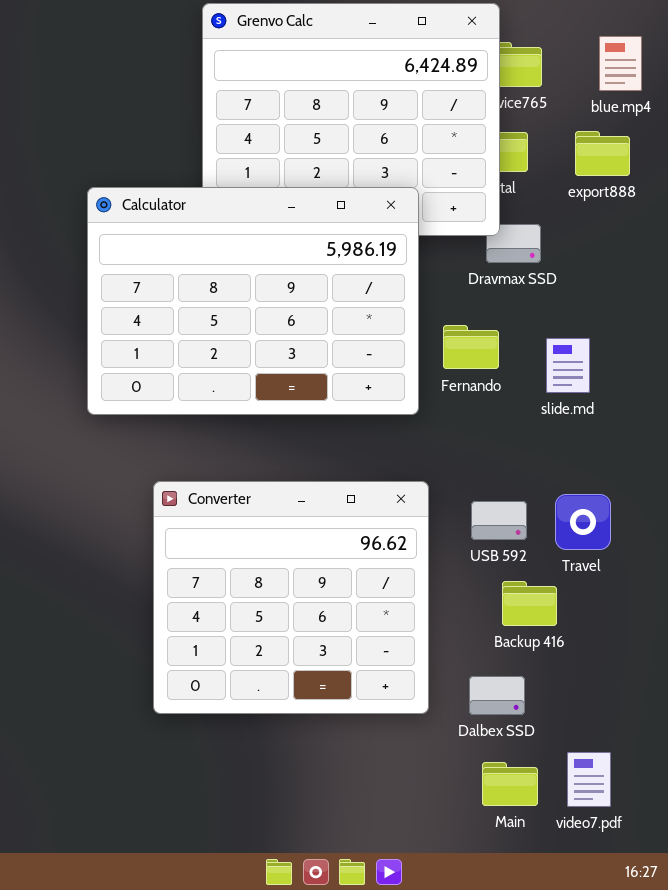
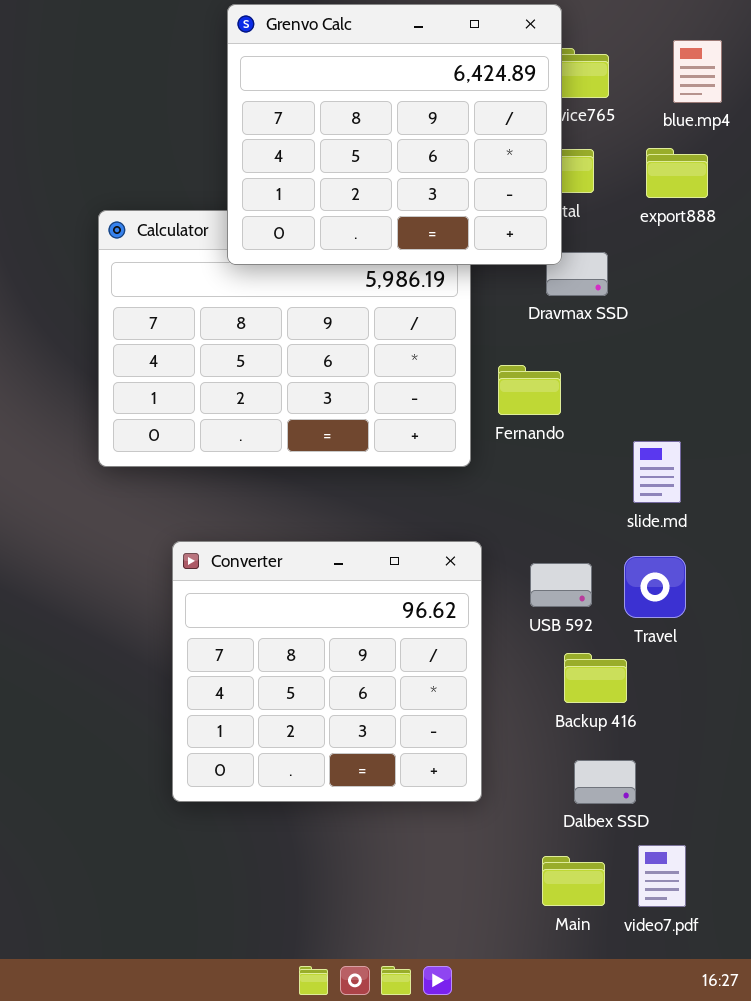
Grenvo Calc: [202,3,500,236] -> [227,4,562,265], raised
slide.md: [546,338,590,393] -> [633,441,681,503], moved
Dalbex SSD: [469,676,525,715] -> [574,760,636,804], moved

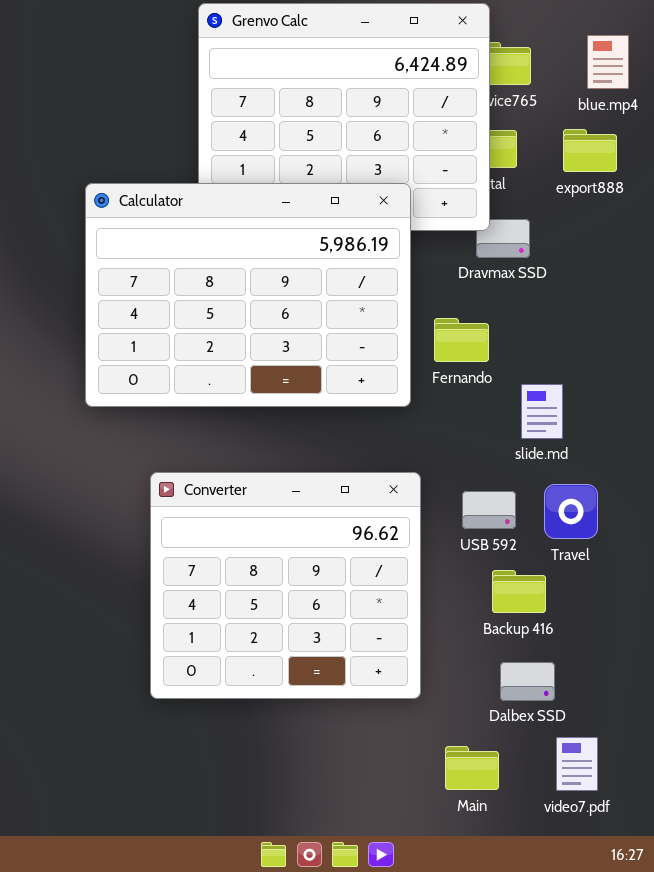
Calculator: [98,210,471,467] -> [85,183,411,407], raised
slide.md: [633,441,681,503] -> [521,384,563,439], moved
Main: [542,856,605,906] -> [445,746,499,790], moved

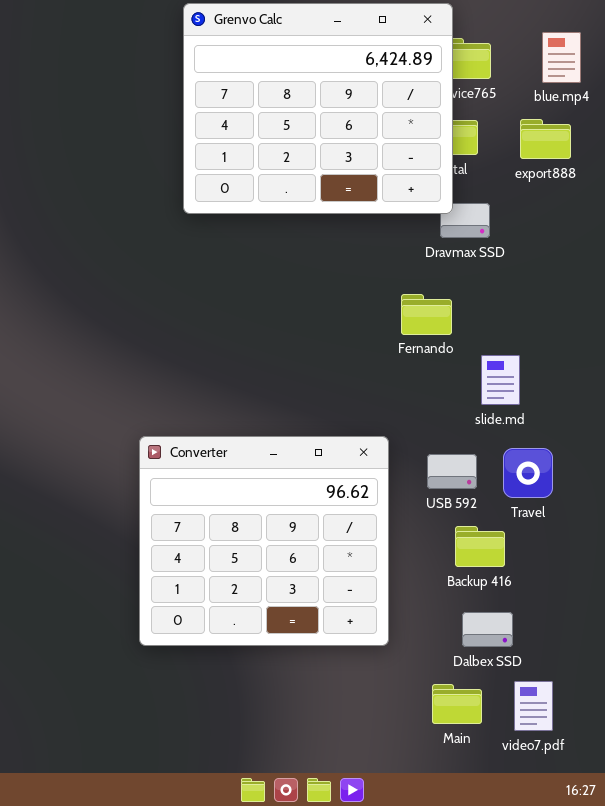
Calculator: [85,183,411,407] -> none, closed
Main: [445,746,499,790] -> [432,684,482,724], moved

